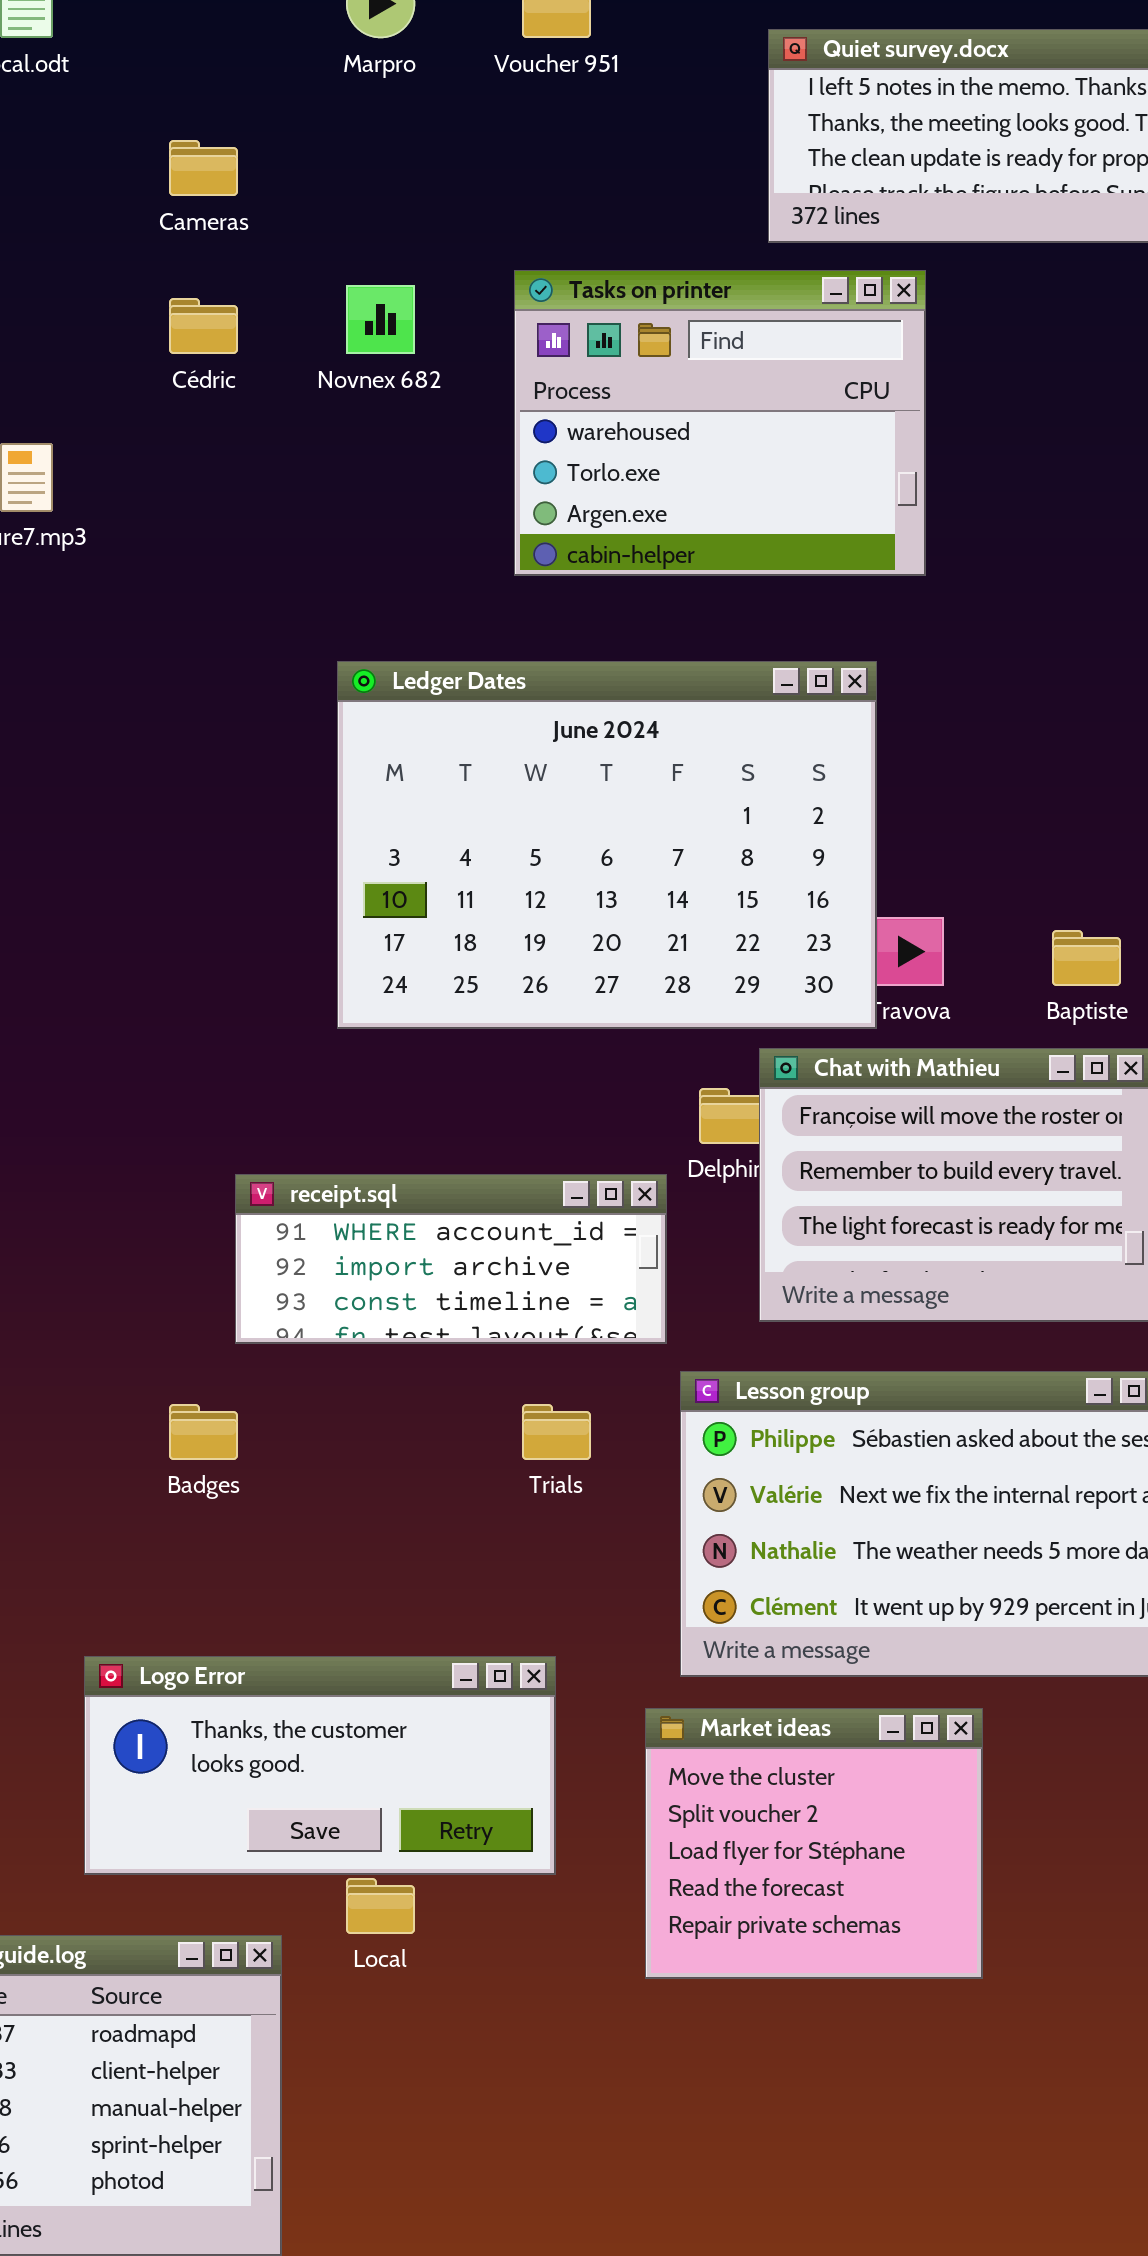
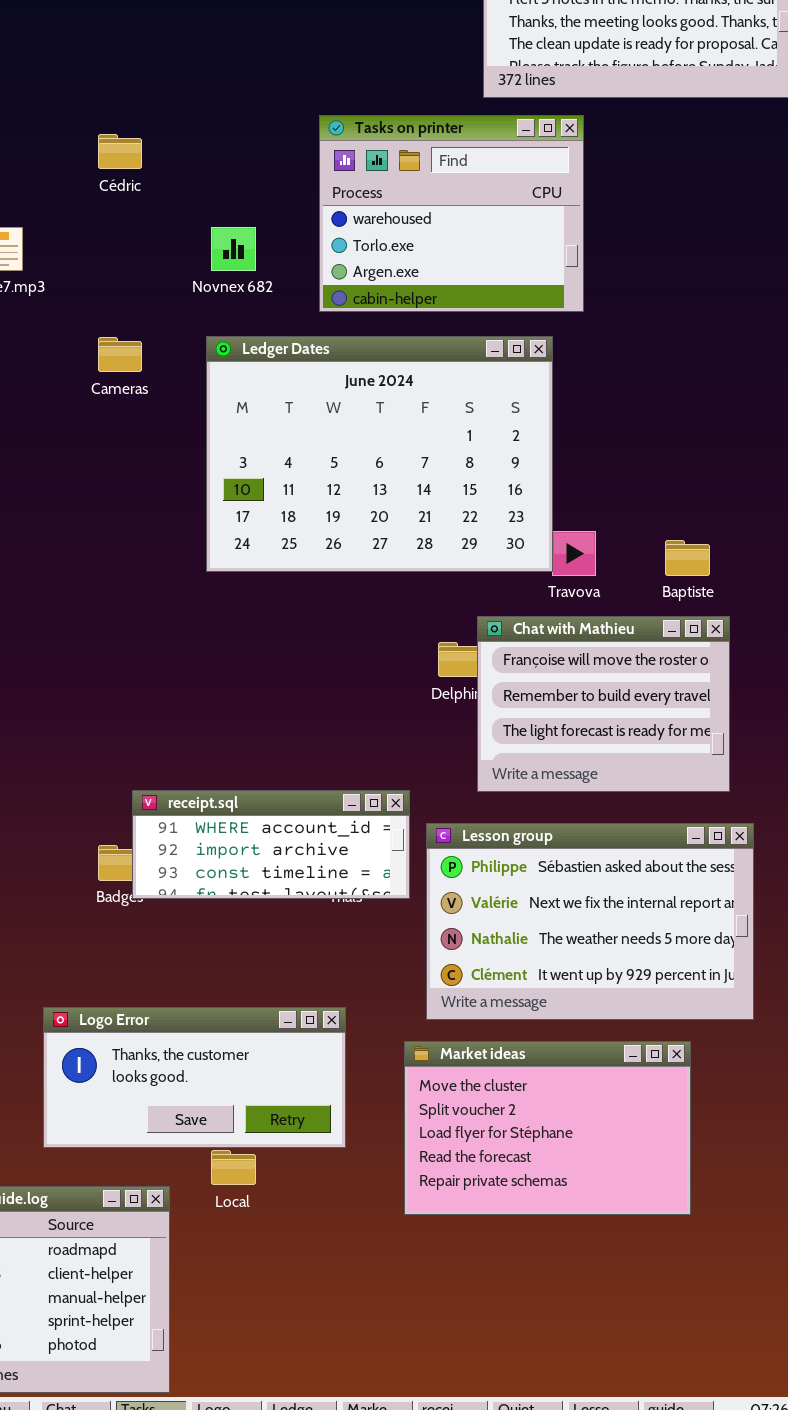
Cameras: [169,140,238,196] -> [98,337,142,372], moved
Novnex 682: [346,285,415,354] -> [211,227,256,271], moved
Ledger Dates: [337,661,877,1029] -> [206,336,553,572], moved
receipt.sql: [235,1174,667,1344] -> [132,790,410,899], moved
Market ideas: [645,1708,983,1979] -> [404,1041,691,1215], resized

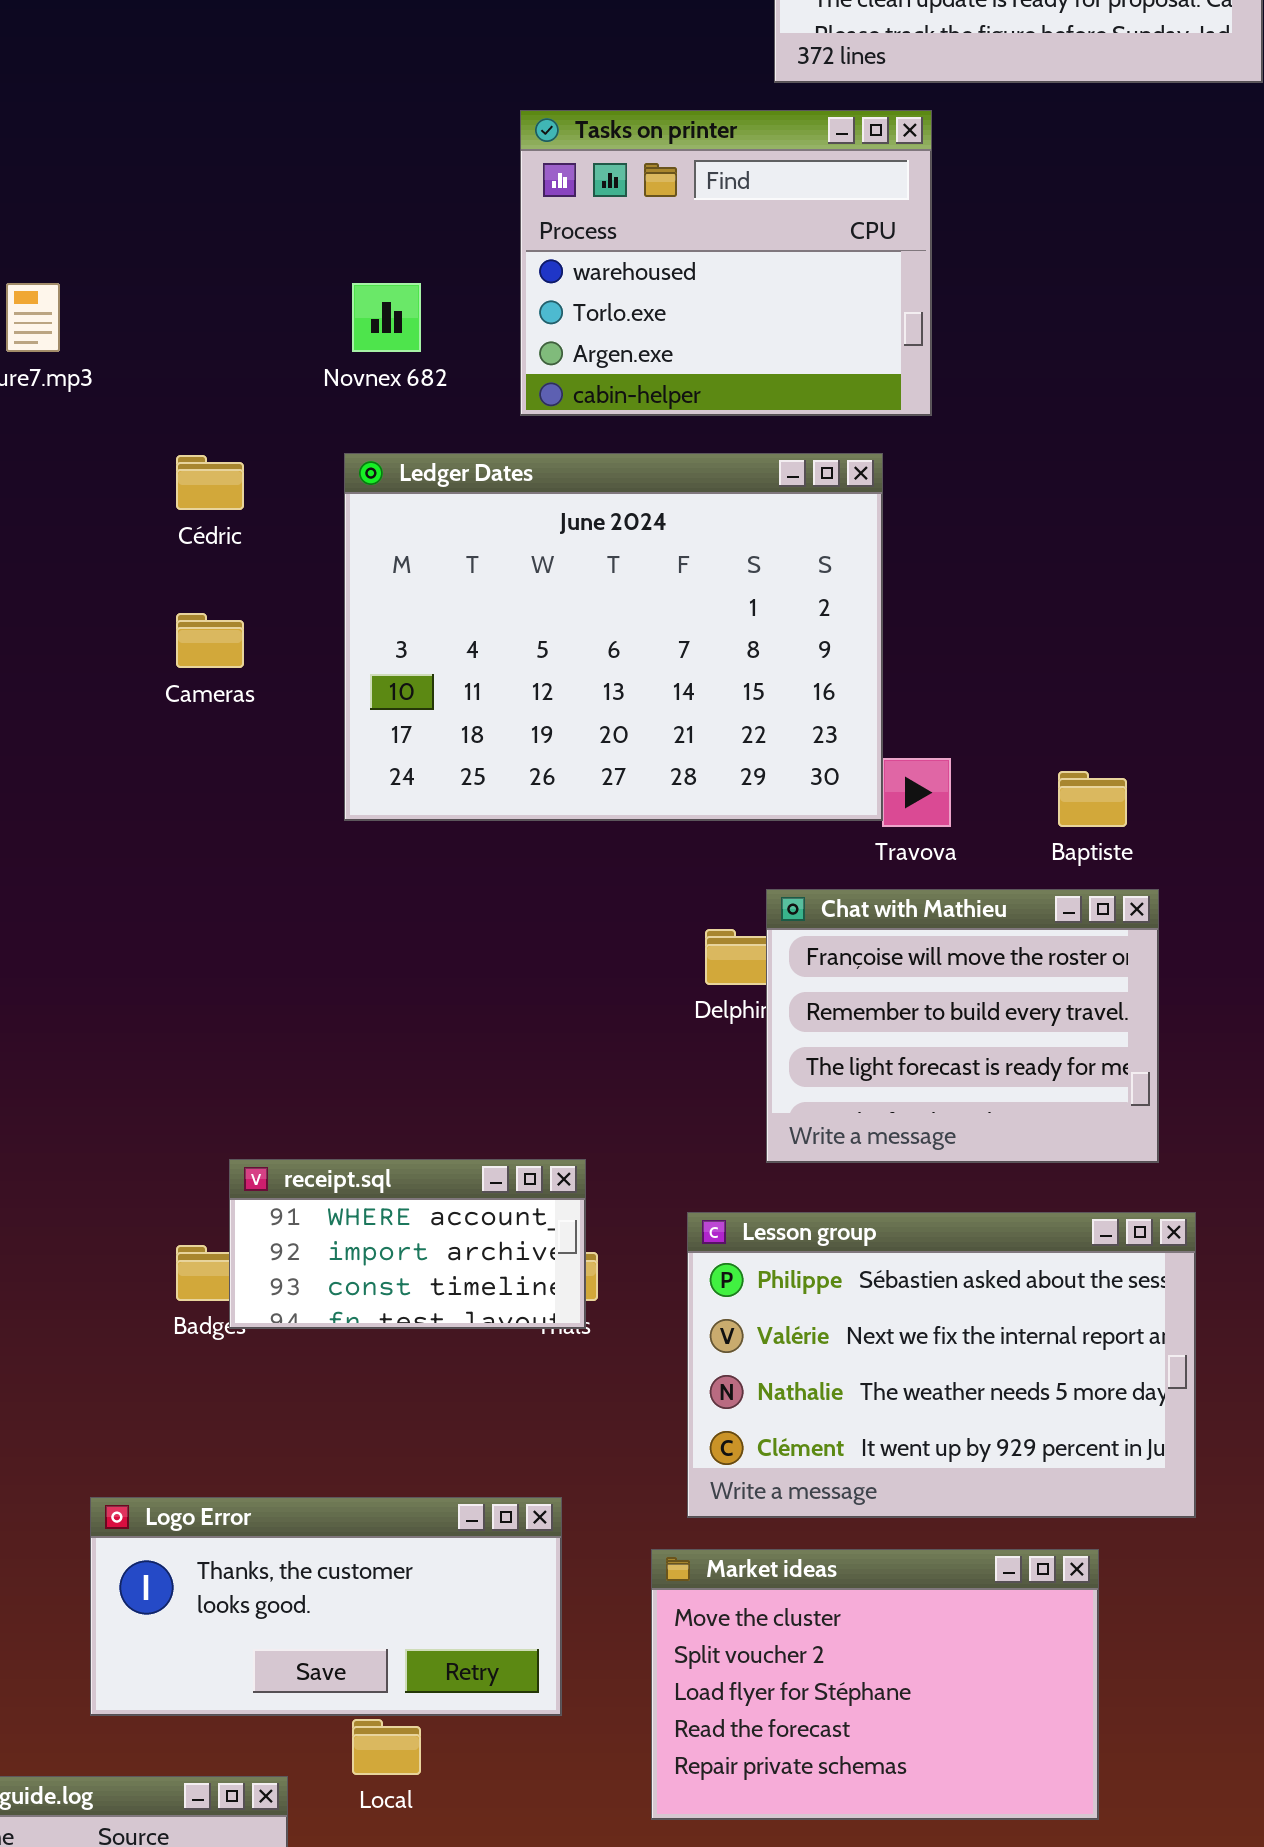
Cédric: [98,134,142,169] -> [176,455,244,510], moved
Cameras: [98,337,142,372] -> [176,613,244,668], moved
receipt.sql: [132,790,410,899] -> [229,1159,586,1329], resized

